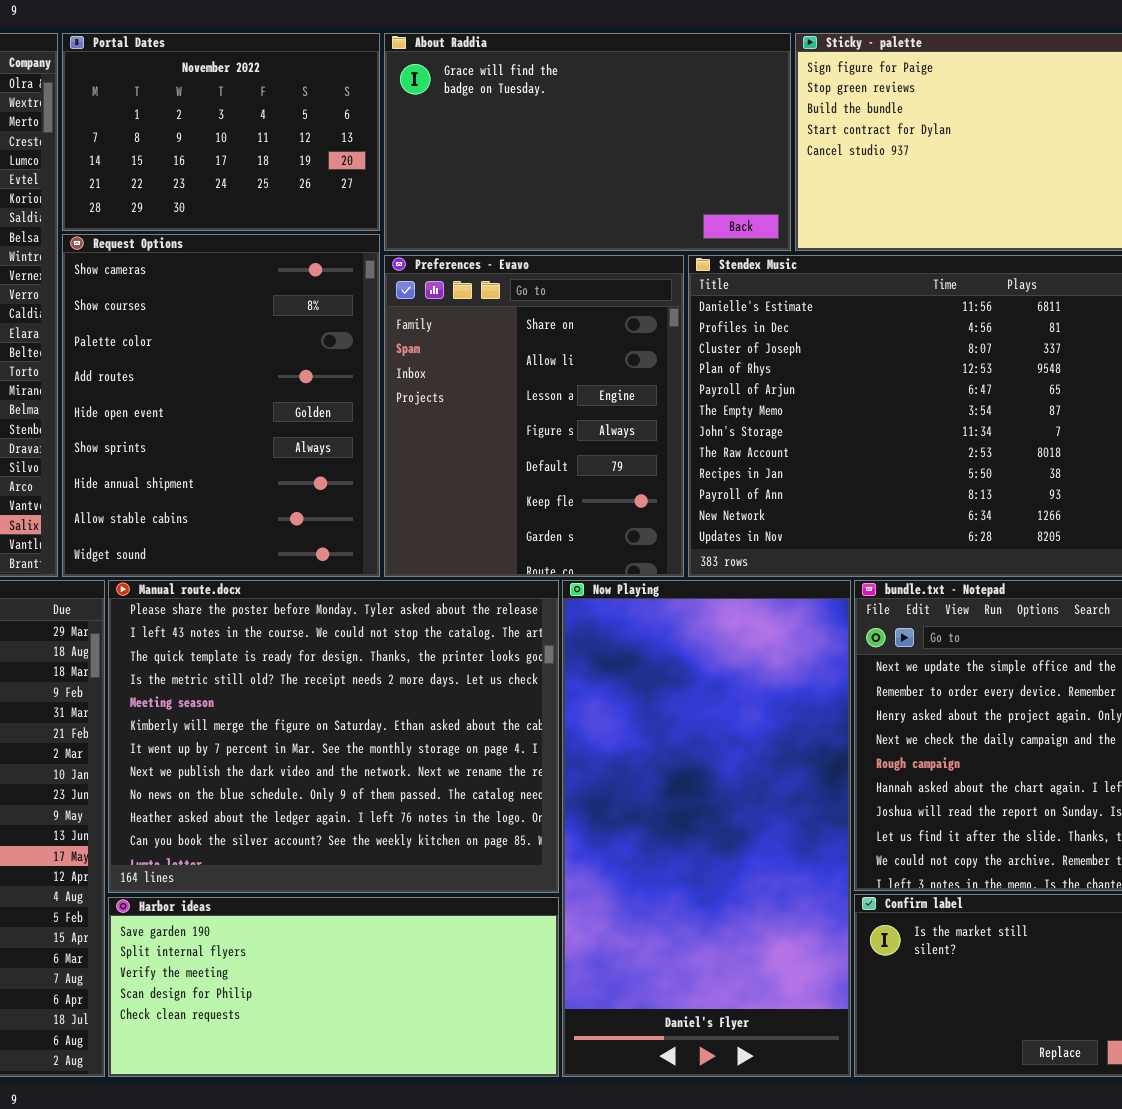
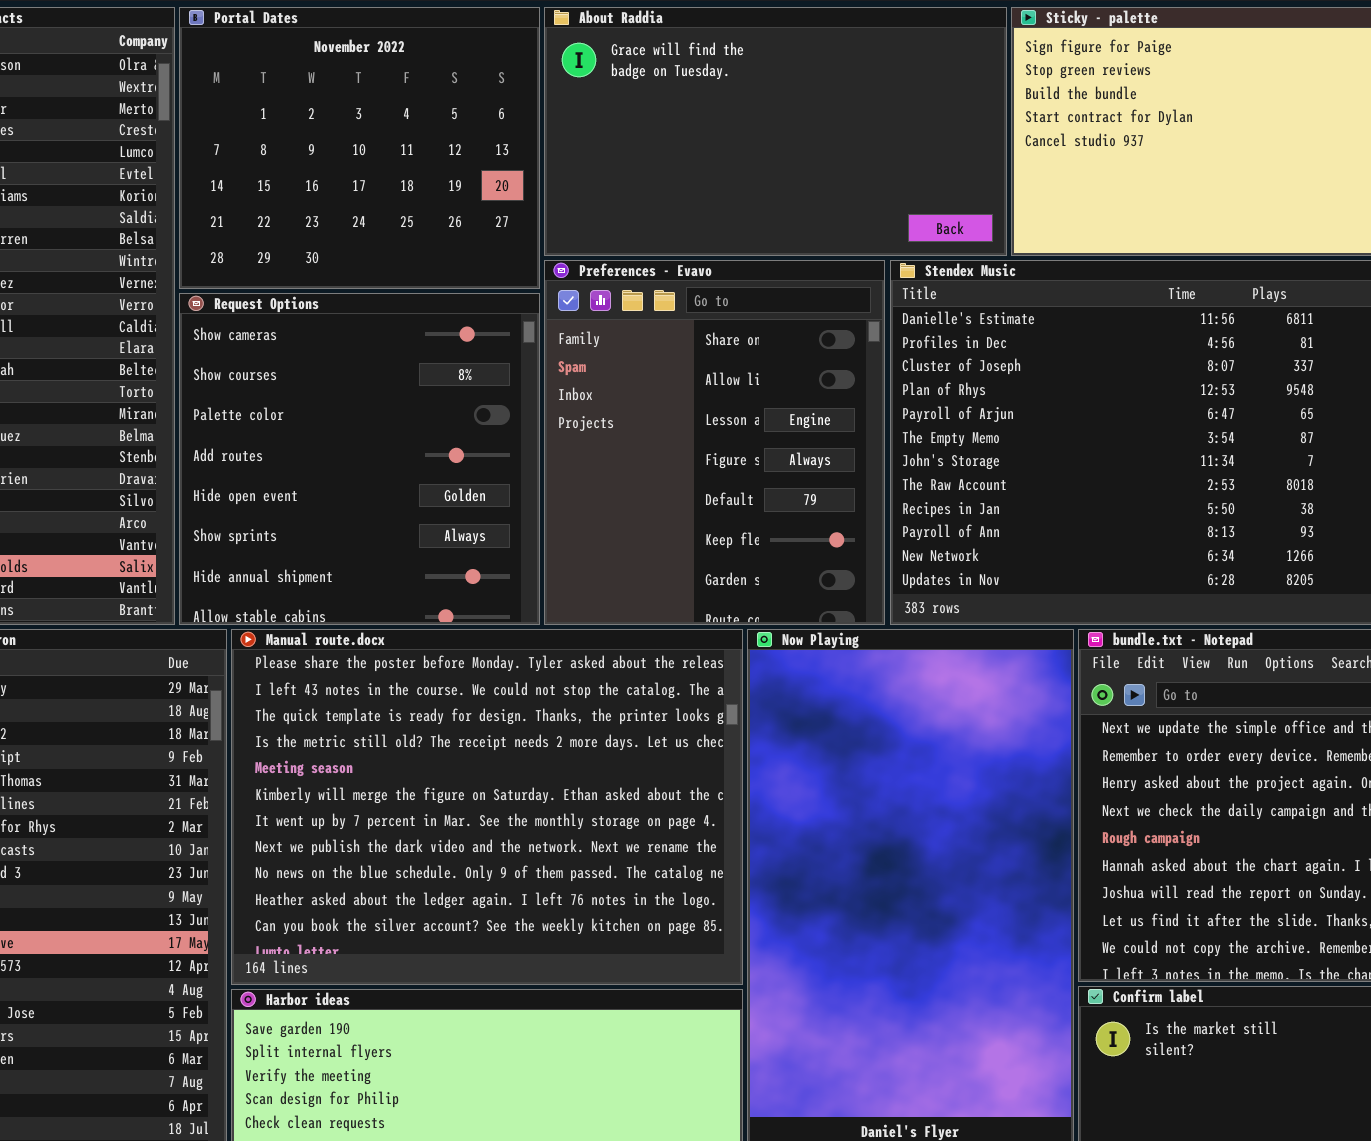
Portal Dates: [62,33,380,231] -> [179,7,540,289], resized
Request Options: [62,234,380,577] -> [179,293,540,625], resized

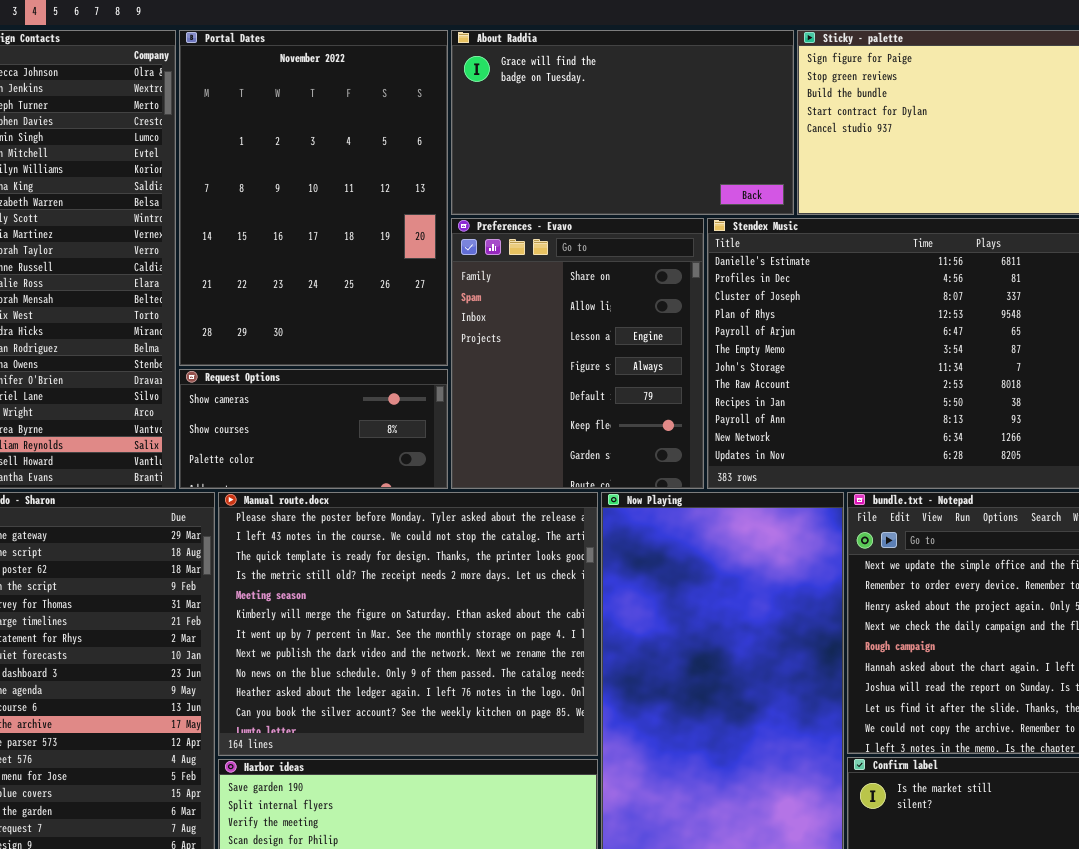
Portal Dates: [179,7,540,289] -> [179,30,448,366], resized
Request Options: [179,293,540,625] -> [179,369,448,489], resized

